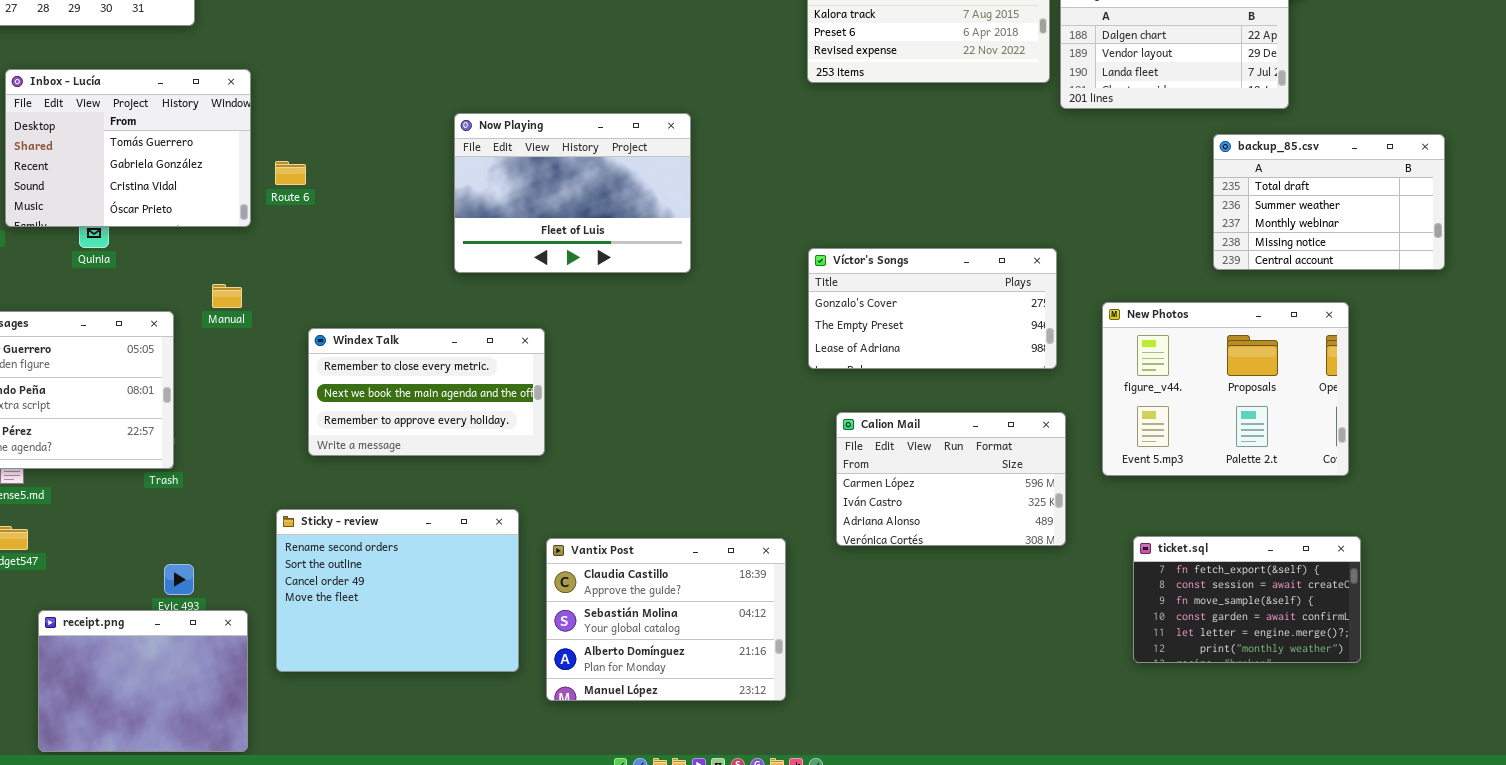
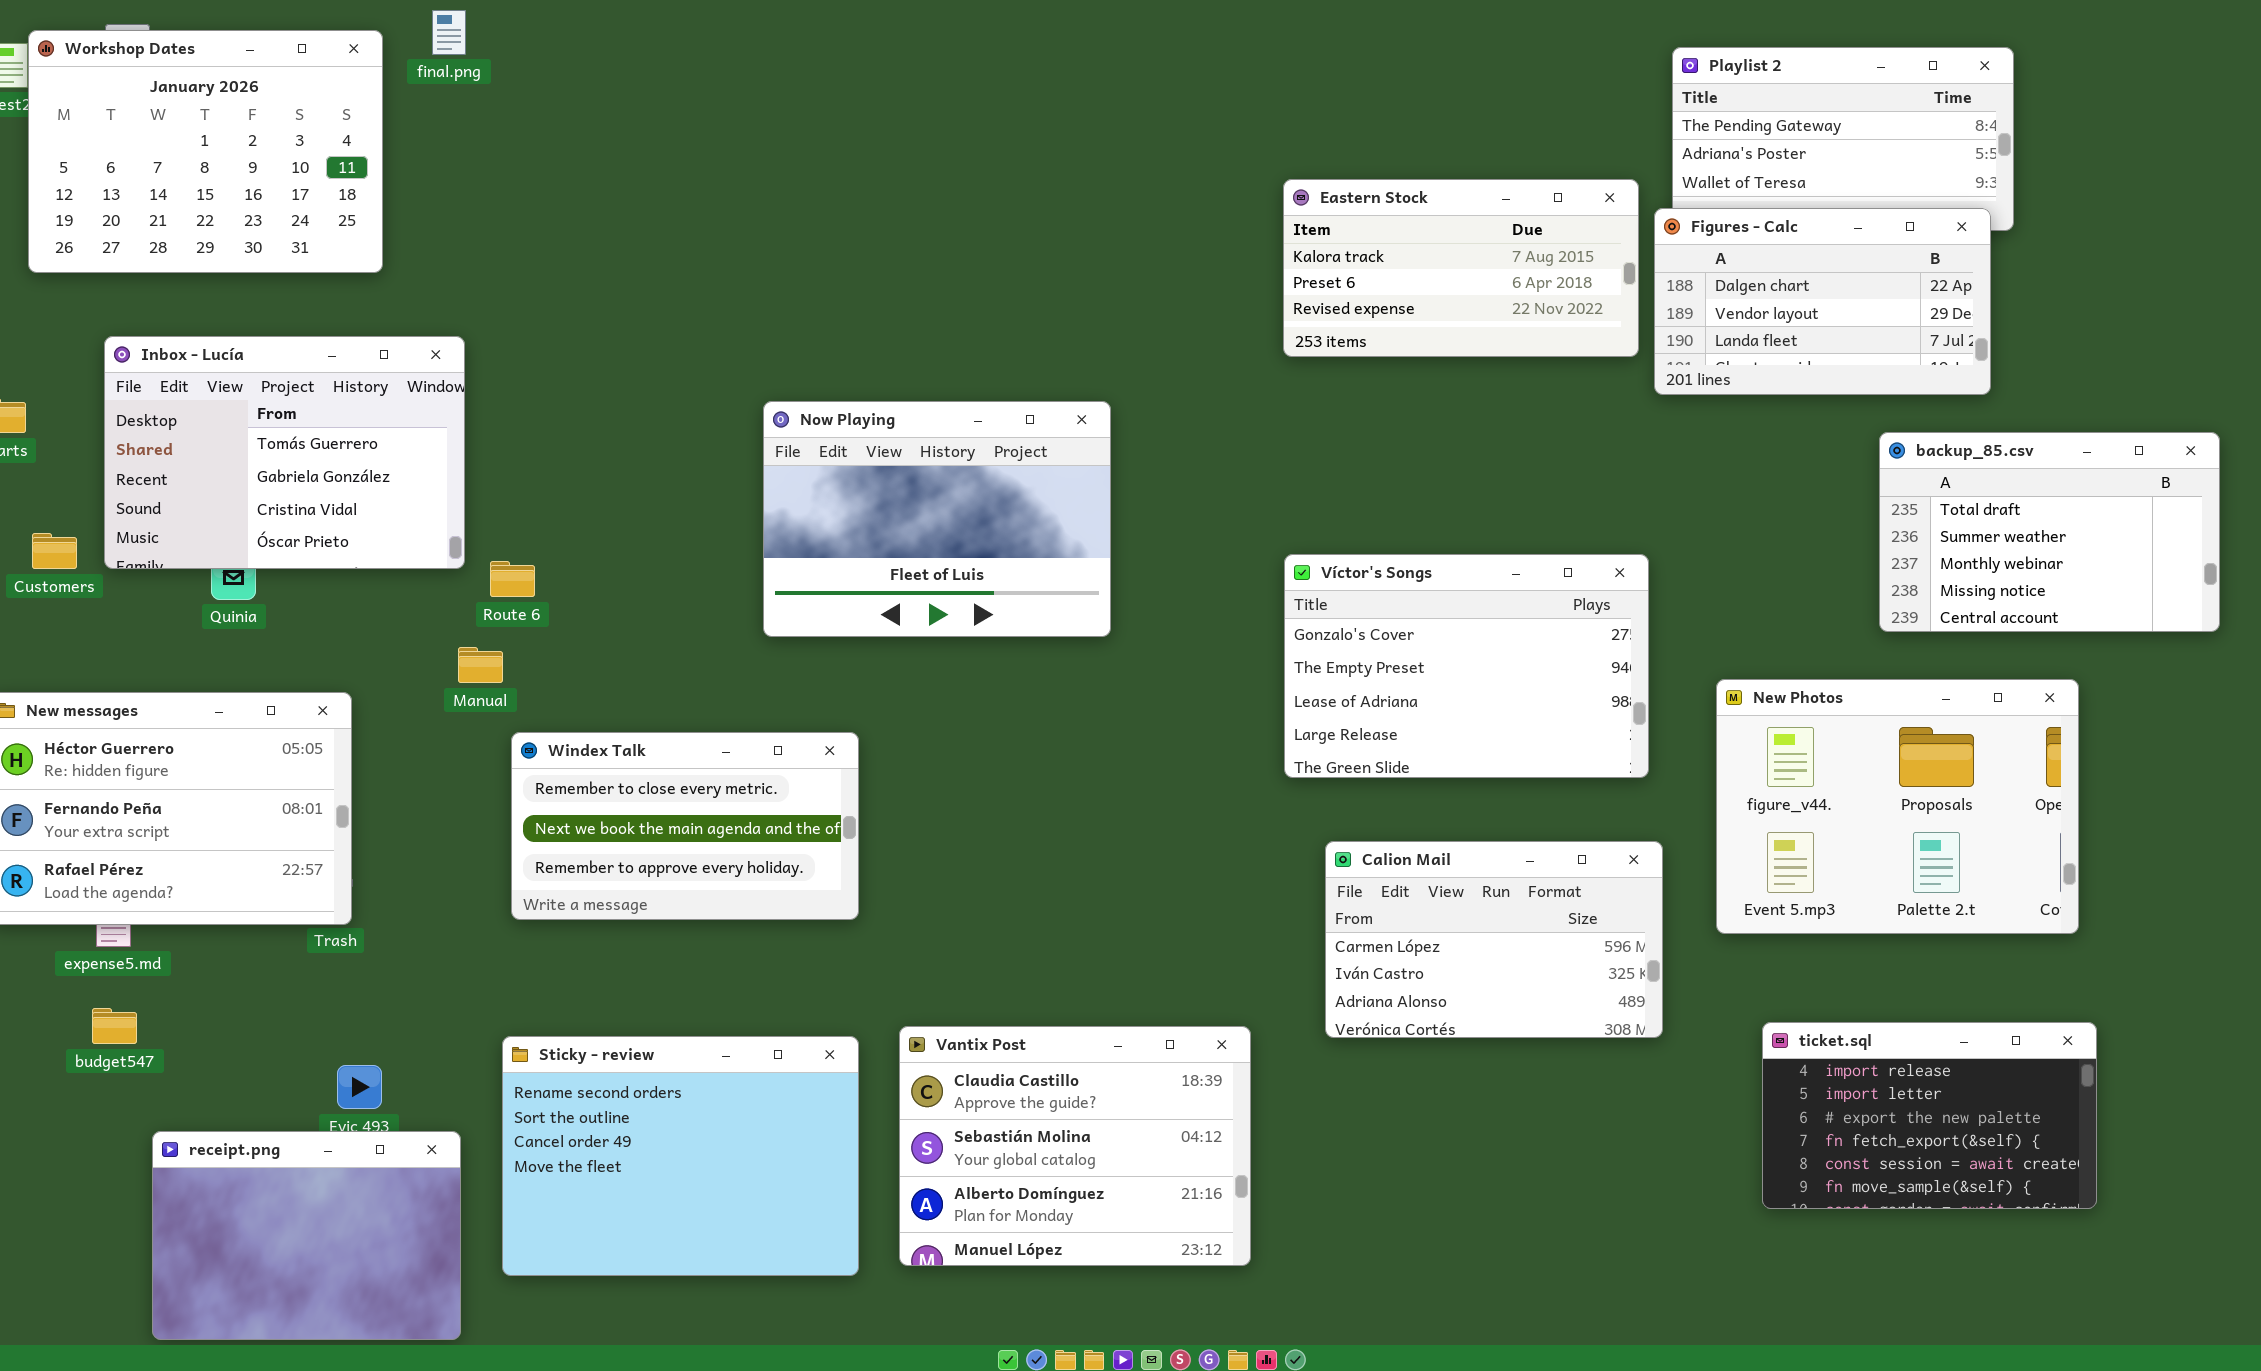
Route 6: [275,161,306,185] -> [490,561,535,597], moved
Víctor's Songs: [808,248,1057,369] -> [1284,554,1649,778], resized
Manual: [212,284,242,308] -> [458,647,503,683], moved
Windex Talk: [308,328,545,456] -> [511,732,859,920], moved
Sticky - review: [276,509,519,672] -> [502,1036,859,1276], moved
ticket.sql: [1133,536,1361,663] -> [1762,1022,2097,1209], scrolled up 3 rows

